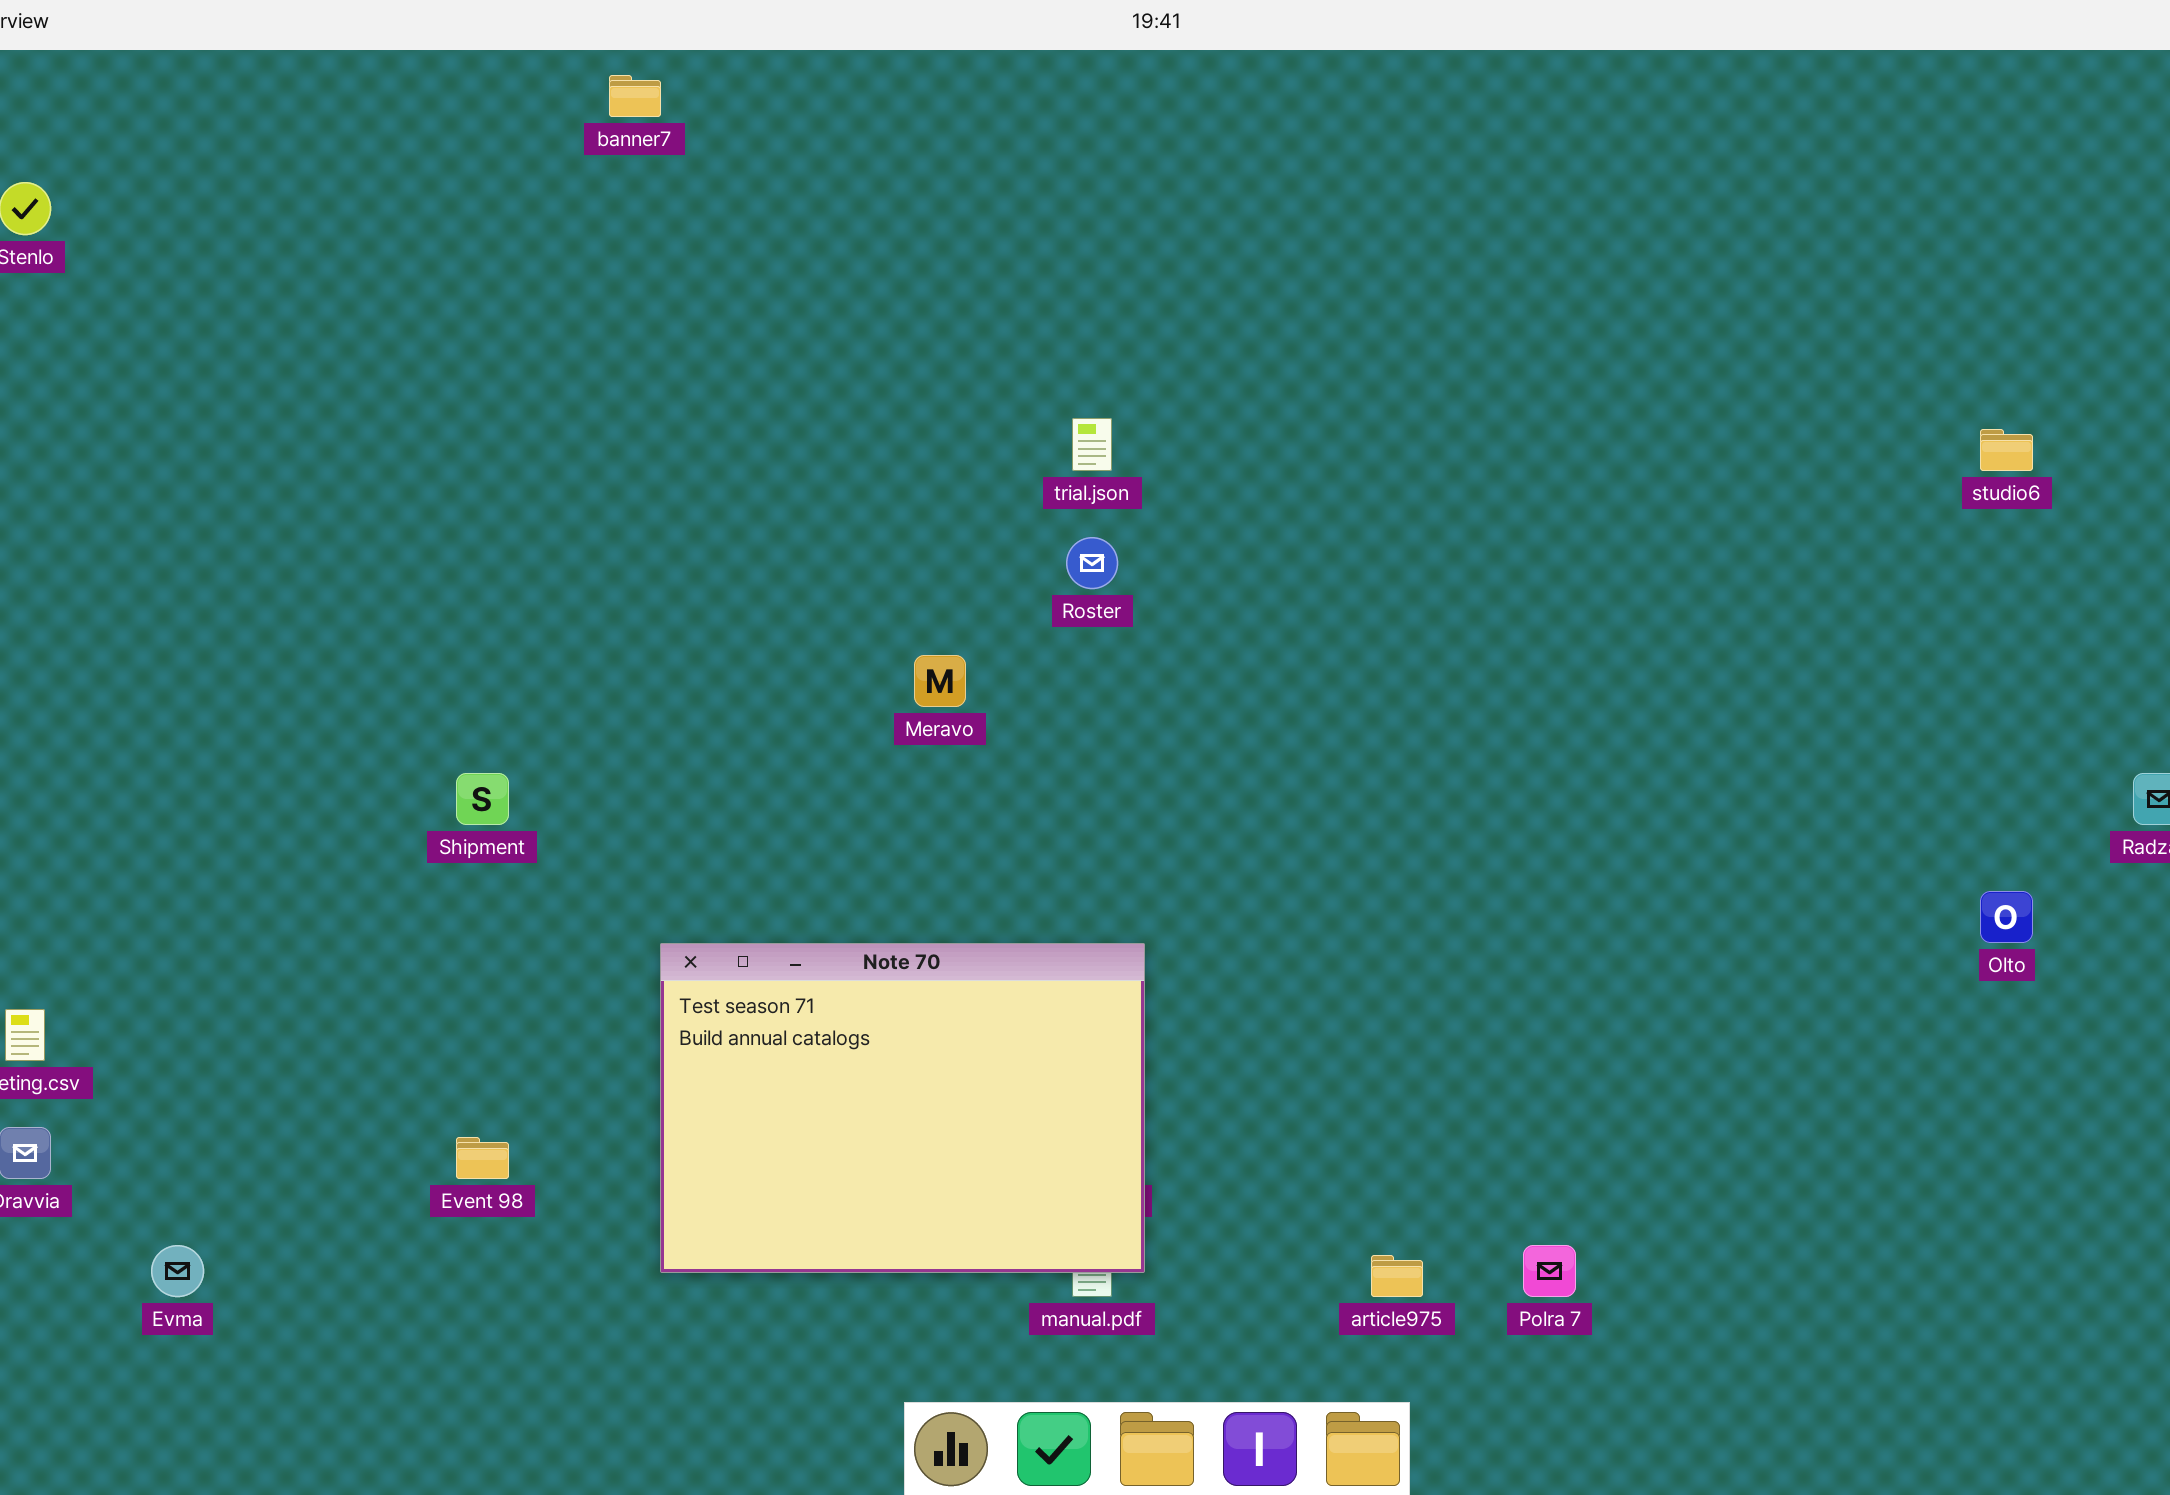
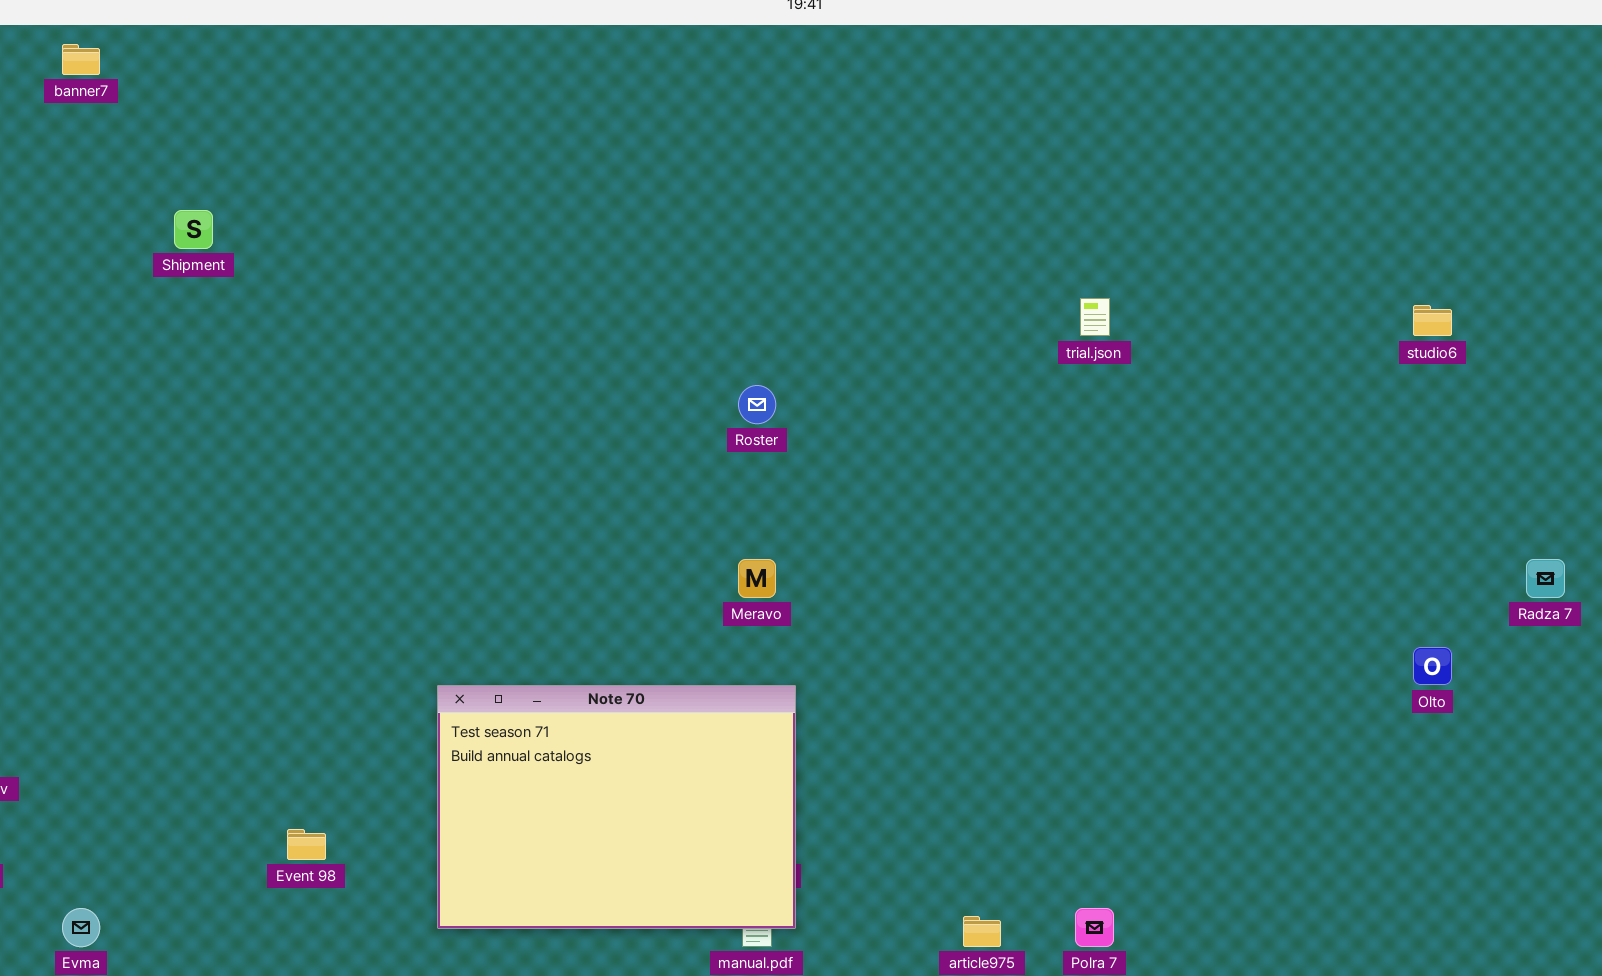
banner7: [609,75,661,117] -> [62,44,100,75], moved
trial.json: [1072,418,1112,471] -> [1080,298,1110,336], moved
Meravo: [914,655,966,707] -> [738,559,776,598], moved
Shipment: [456,773,509,825] -> [174,210,213,249], moved

